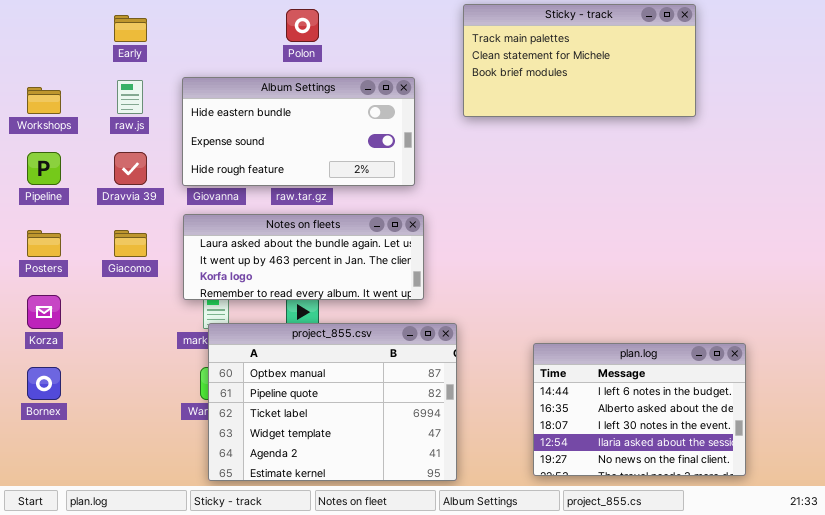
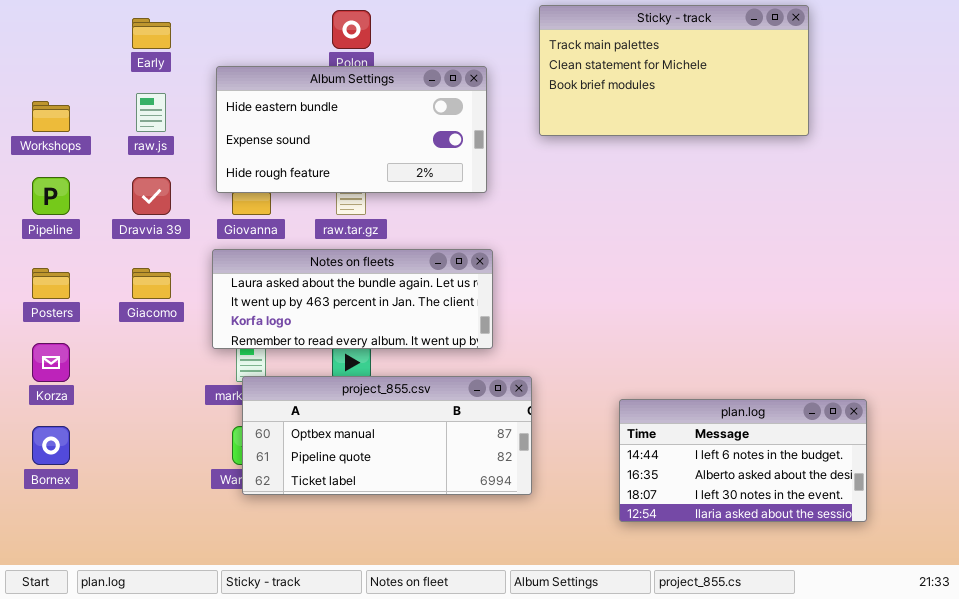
Album Settings: [182,77,415,186] -> [216,66,487,193], moved
project_855.csv: [208,323,457,481] -> [242,376,532,495], resized
plan.log: [533,343,746,476] -> [619,399,867,522], resized

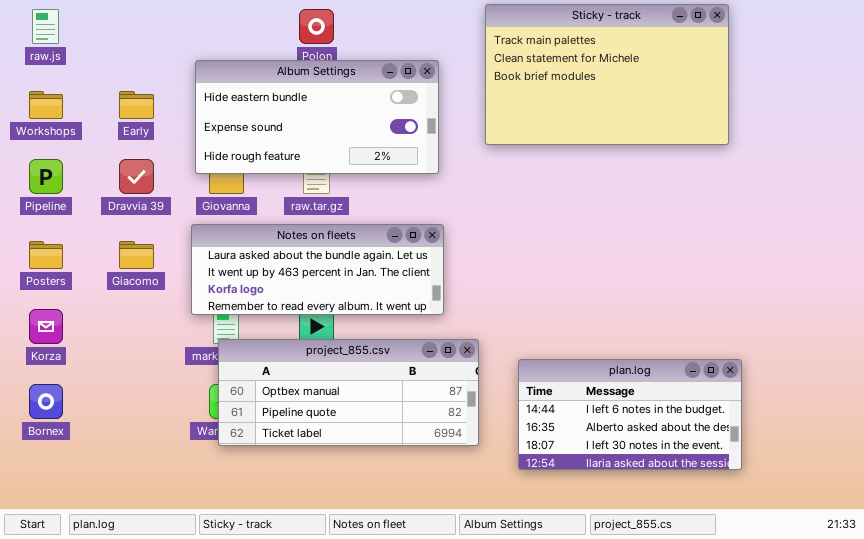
Sticky - track: [539,5,809,136] -> [485,4,729,145], resized
Early: [132,18,171,49] -> [119,91,154,119], moved
raw.js: [136,93,166,132] -> [32,9,59,44], moved
plan.log: [619,399,867,522] -> [518,359,742,470], moved

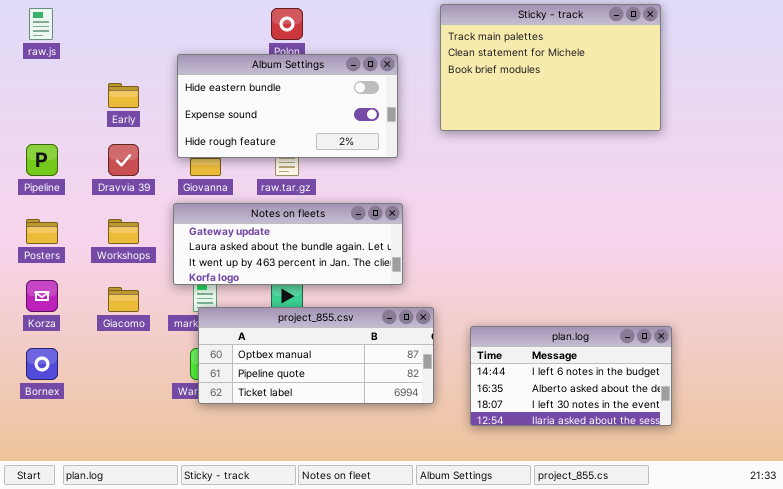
Workshops: [29,91,63,119] -> [108,219,139,244], moved
Notes on fleets: [191,224,444,315] -> [173,203,403,285], scrolled up 1 row
Giacomo: [119,241,154,269] -> [108,287,139,312], moved

